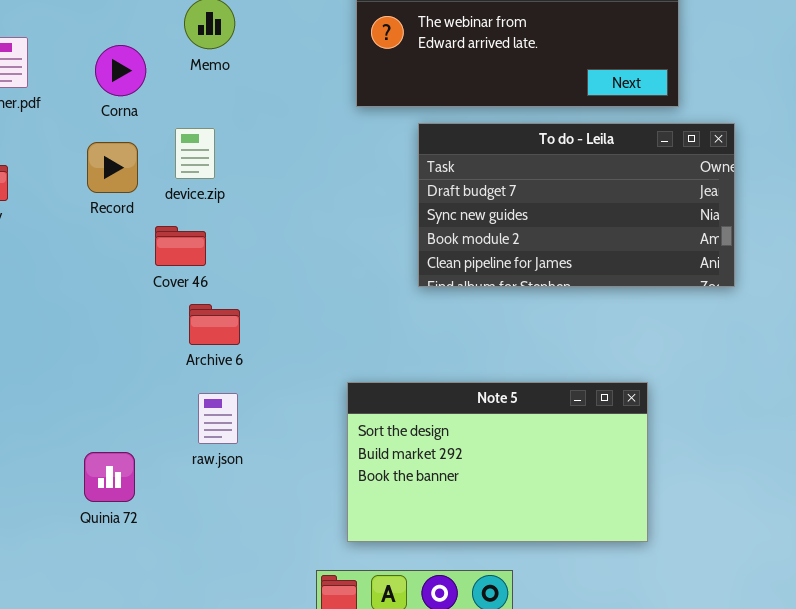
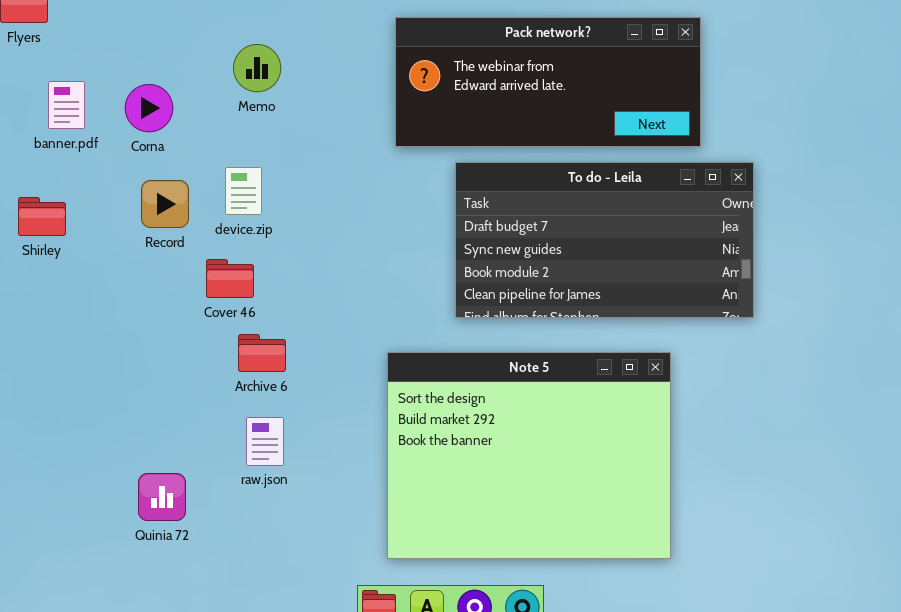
Corna: [95,45,146,96] -> [125,84,173,132], moved
Note 5: [347,382,648,542] -> [387,352,671,559], resized

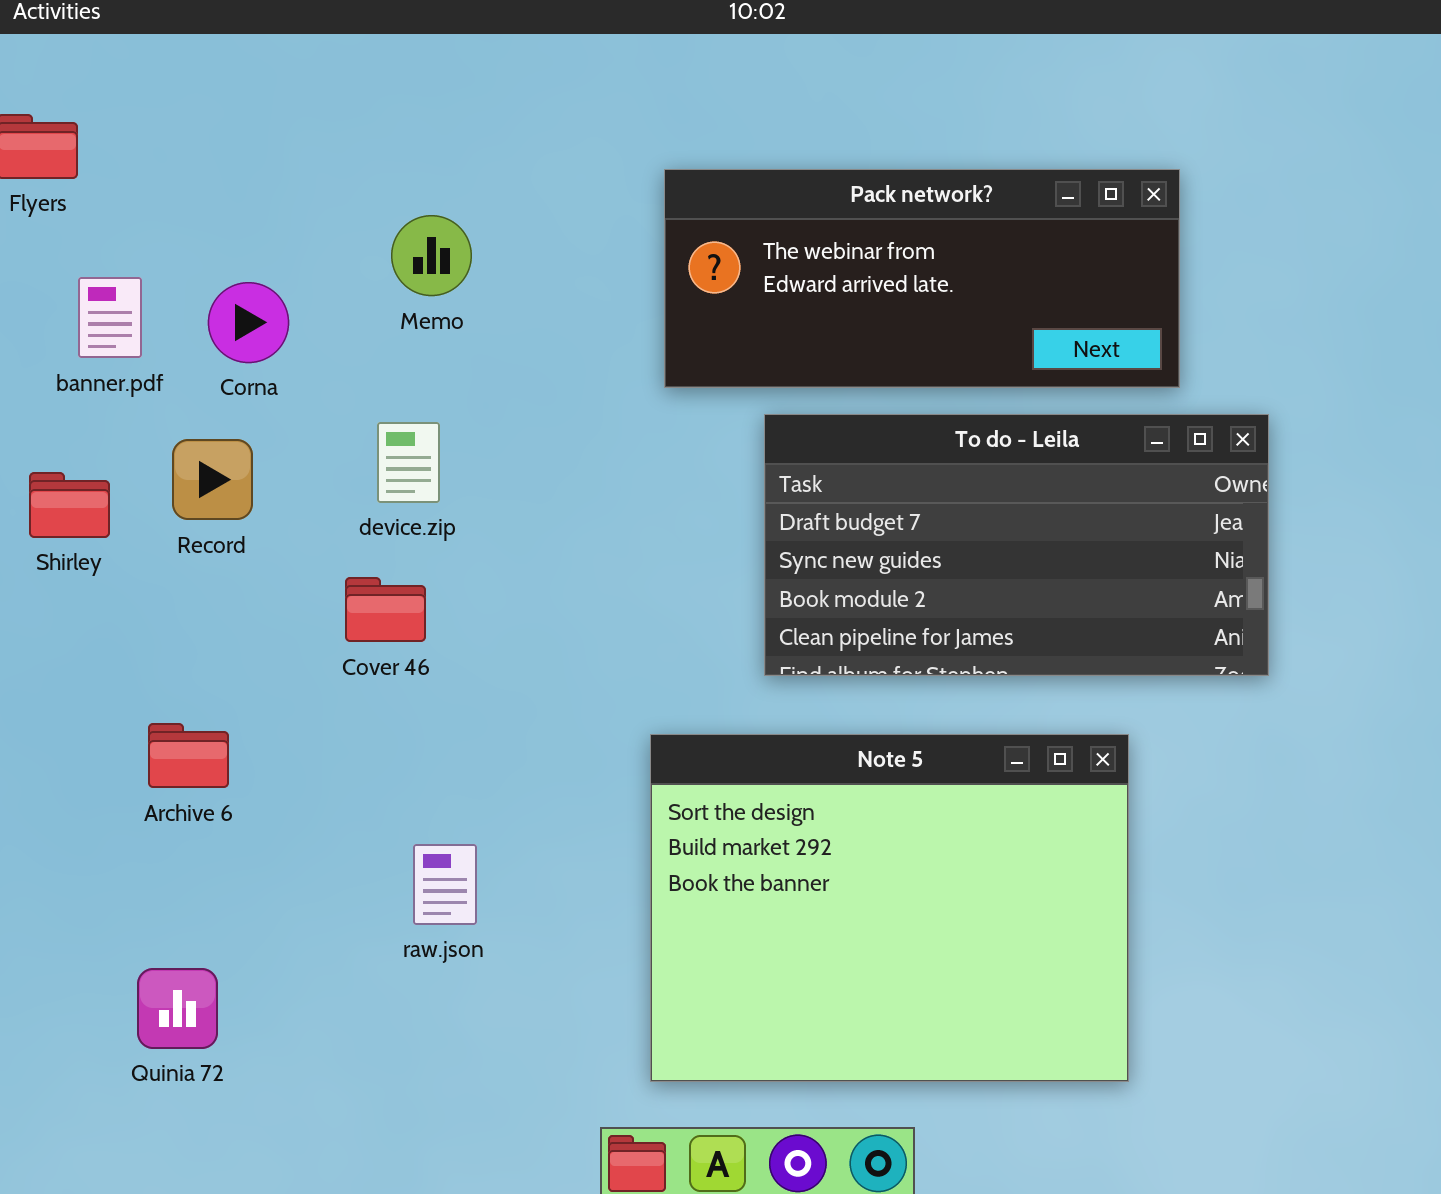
Record: [141,180,189,228] -> [172,439,253,520], moved
Archive 6: [238,334,286,372] -> [148,723,229,788], moved
Quinia 72: [138,473,186,521] -> [137,968,218,1049], moved

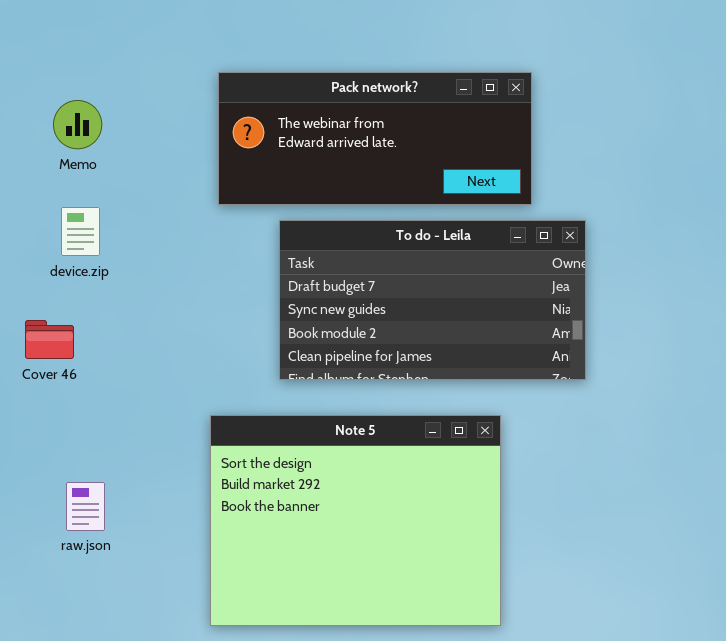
device.zip: [377,422,440,503] -> [61,207,100,256], moved

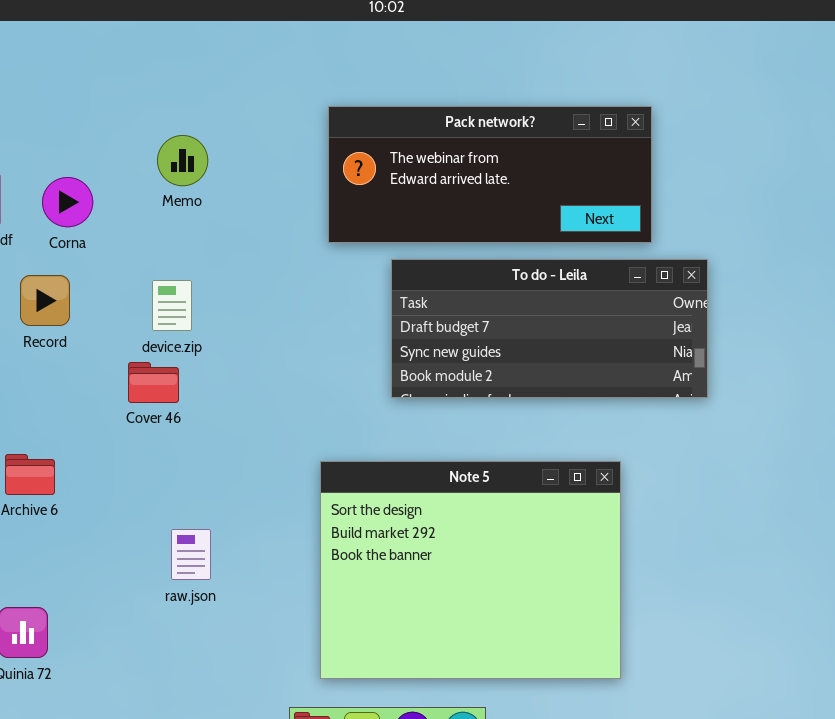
device.zip: [61,207,100,256] -> [152,280,192,331], moved
To do - Leila: [279,220,586,380] -> [391,259,708,398], resized

